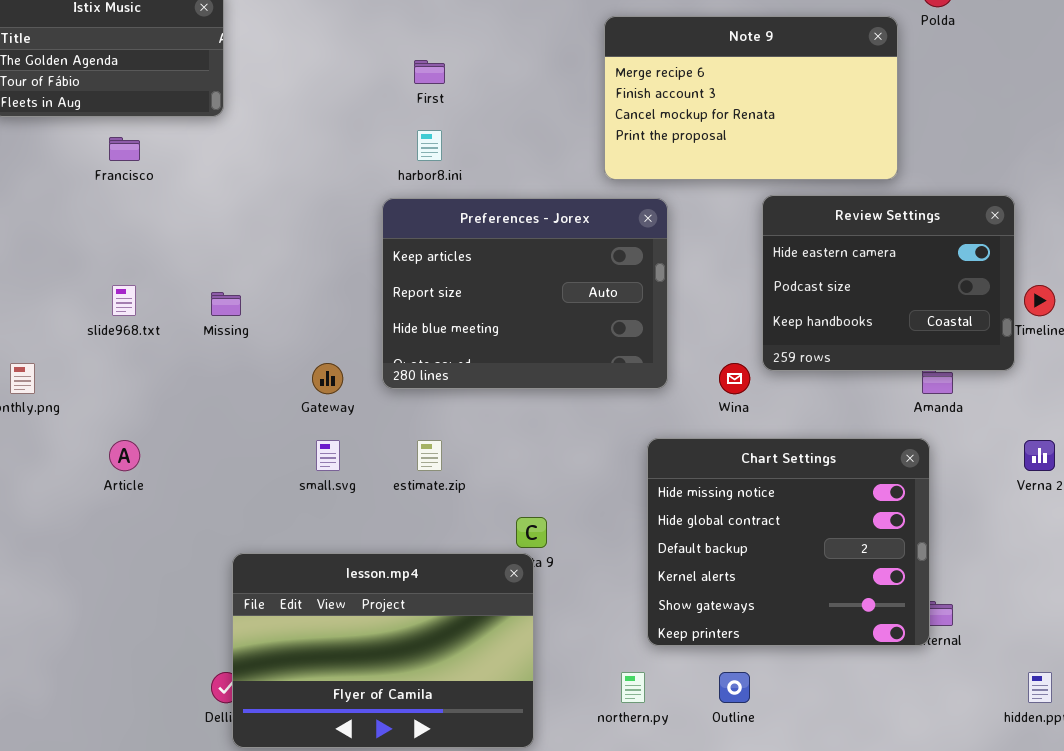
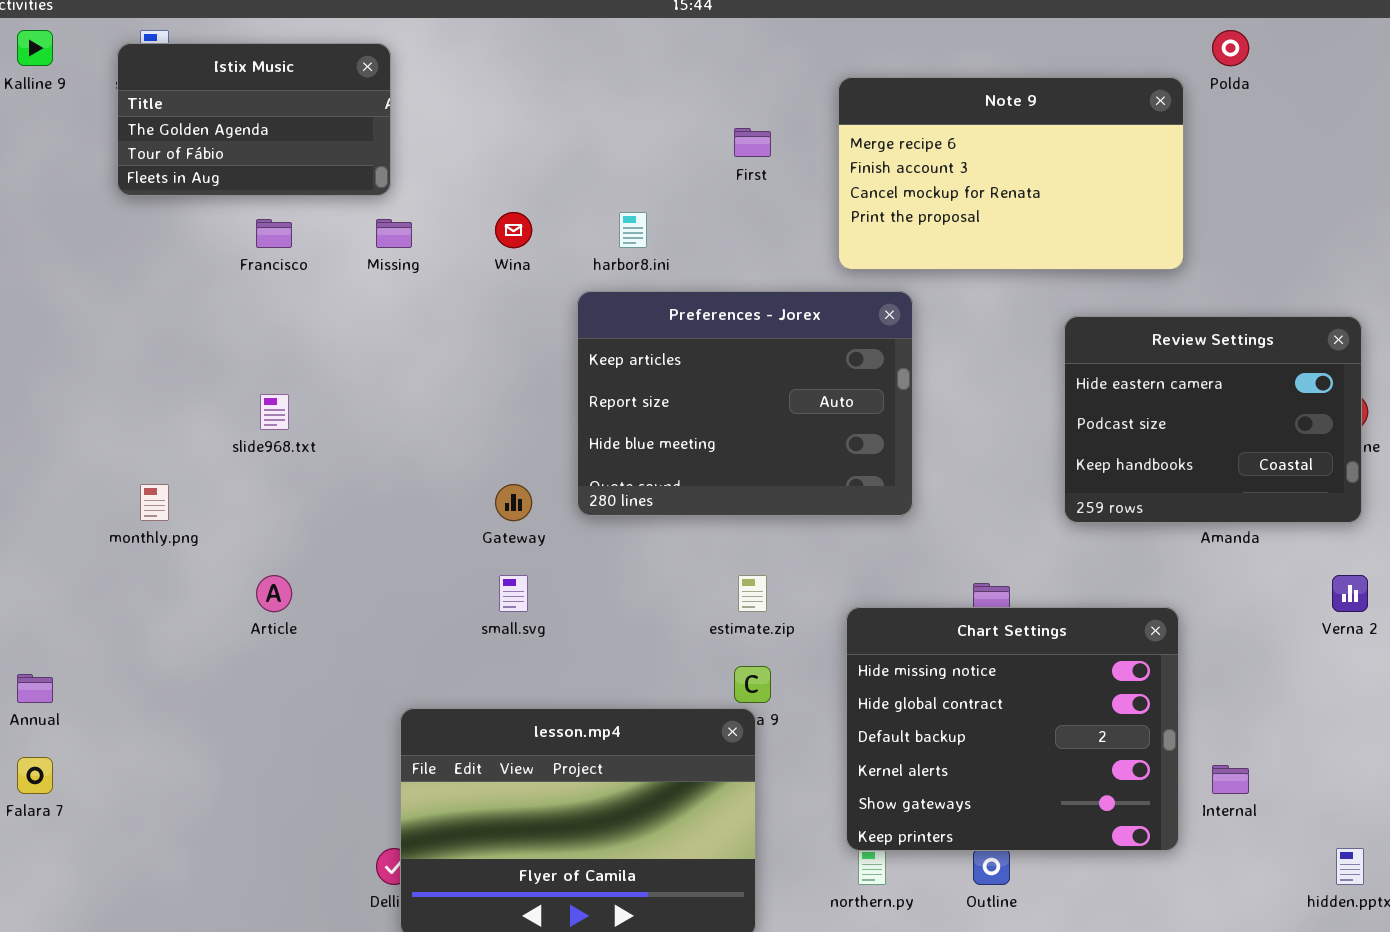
First: [414,60,445,84] -> [734,128,771,157], moved
Review Settings: [762,195,1015,371] -> [1064,316,1362,523], moved
Missing: [211,292,241,316] -> [376,219,412,248], moved
Wina: [719,363,750,394] -> [495,212,532,248], moved
Chart Settings: [647,438,930,646] -> [846,607,1179,851], moved
estimate.zip: [417,440,442,471] -> [738,575,767,612], moved

